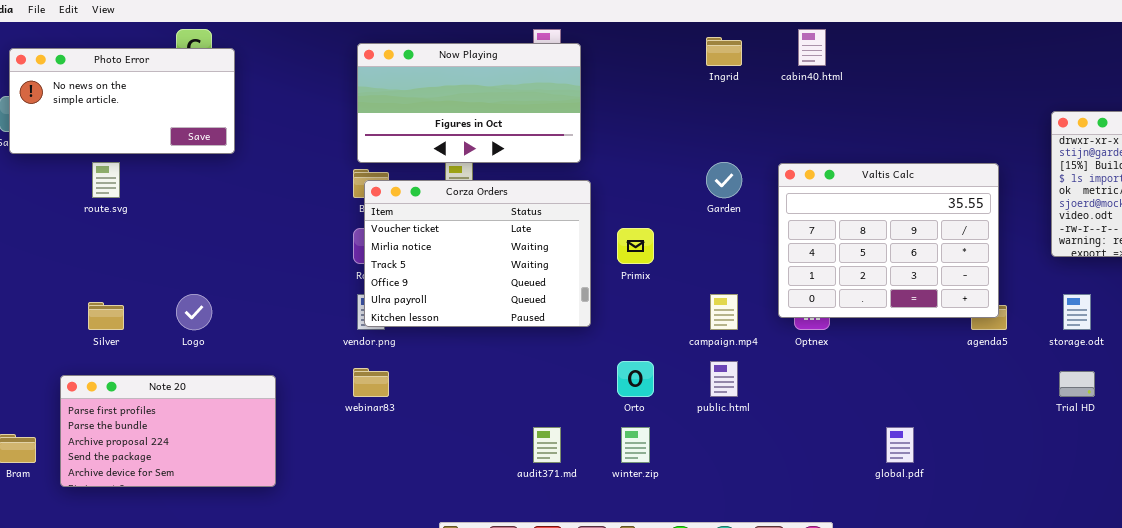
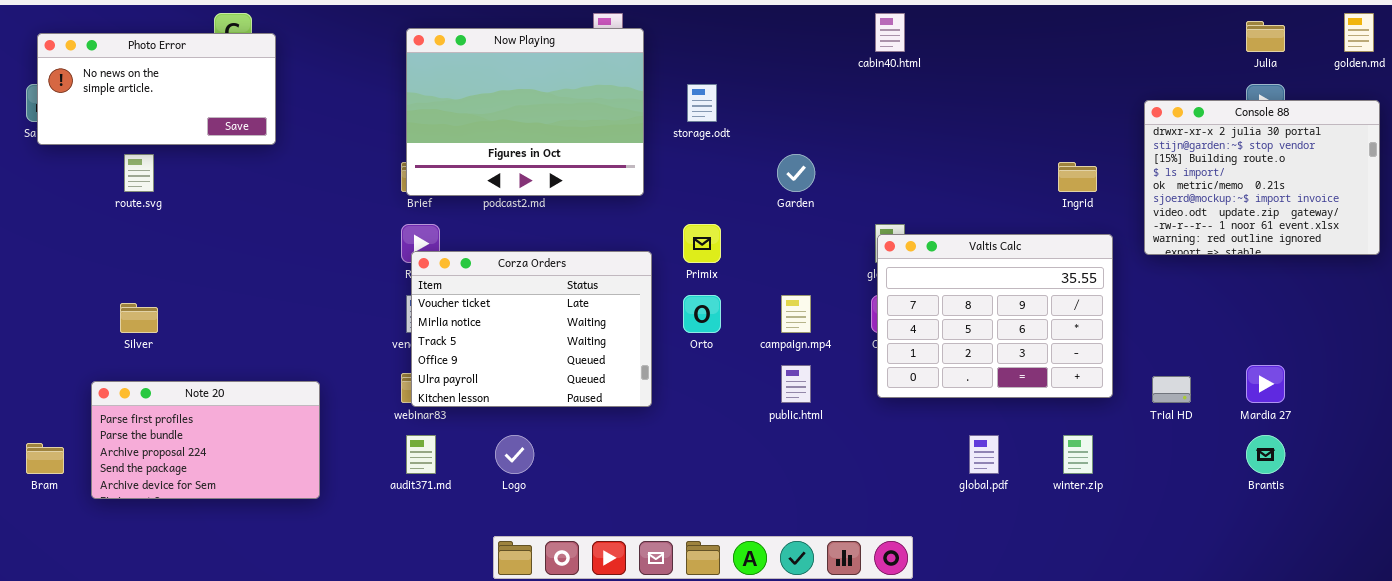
Ingrid: [706,37,742,66] -> [1058,162,1097,192], moved
Now Playing: [357,43,581,163] -> [406,28,644,196], resized
Valtis Calc: [778,163,999,318] -> [877,234,1113,398], moved
Corza Orders: [364,180,591,327] -> [411,251,652,407], moved
Logo: [176,294,212,330] -> [495,435,534,474], moved
storage.odt: [1063,294,1091,330] -> [687,84,717,122], moved
Orto: [617,361,654,397] -> [683,295,721,333], moved
audit371.md: [533,427,561,463] -> [406,435,436,474], moved
winter.zip: [621,427,650,463] -> [1063,435,1093,474], moved

